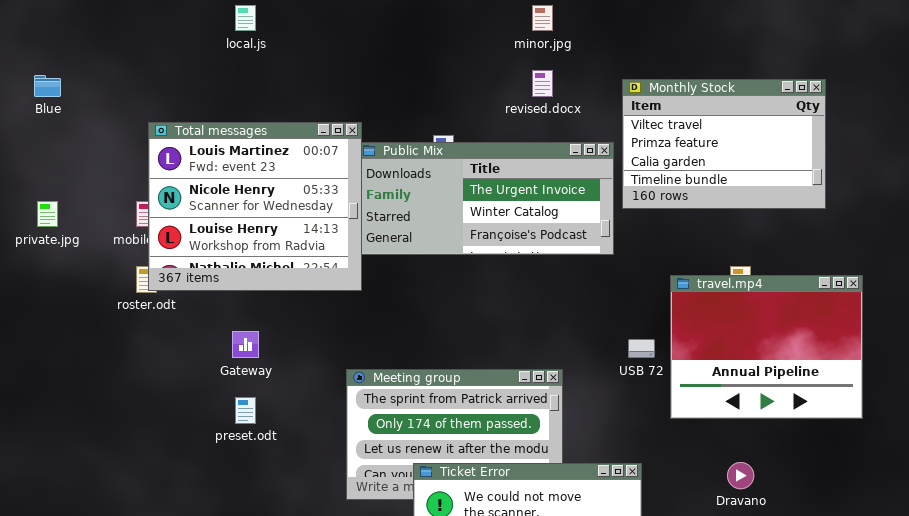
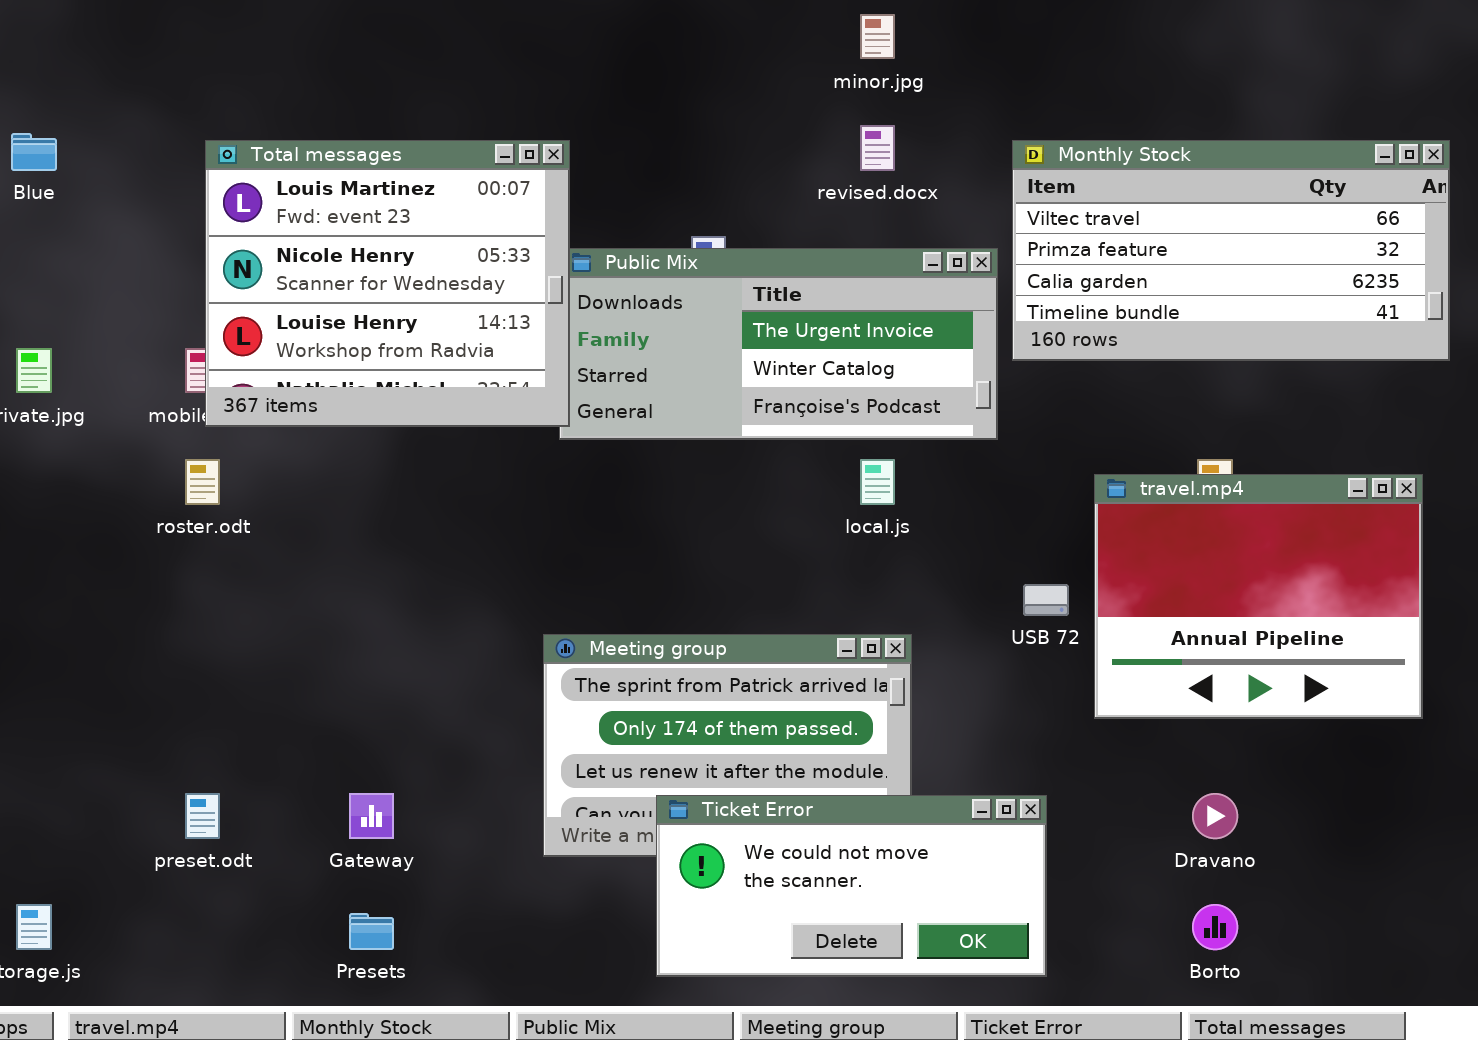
local.js: [235,5,256,31] -> [860,459,895,505], moved
Monthly Stock: [622,79,826,209] -> [1012,140,1450,361], resized
Total messages: [148,122,362,291] -> [205,140,570,427], moved
Gateway: [232,331,259,358] -> [349,793,394,839], moved
preset.odt: [235,397,256,424] -> [185,793,220,839], moved

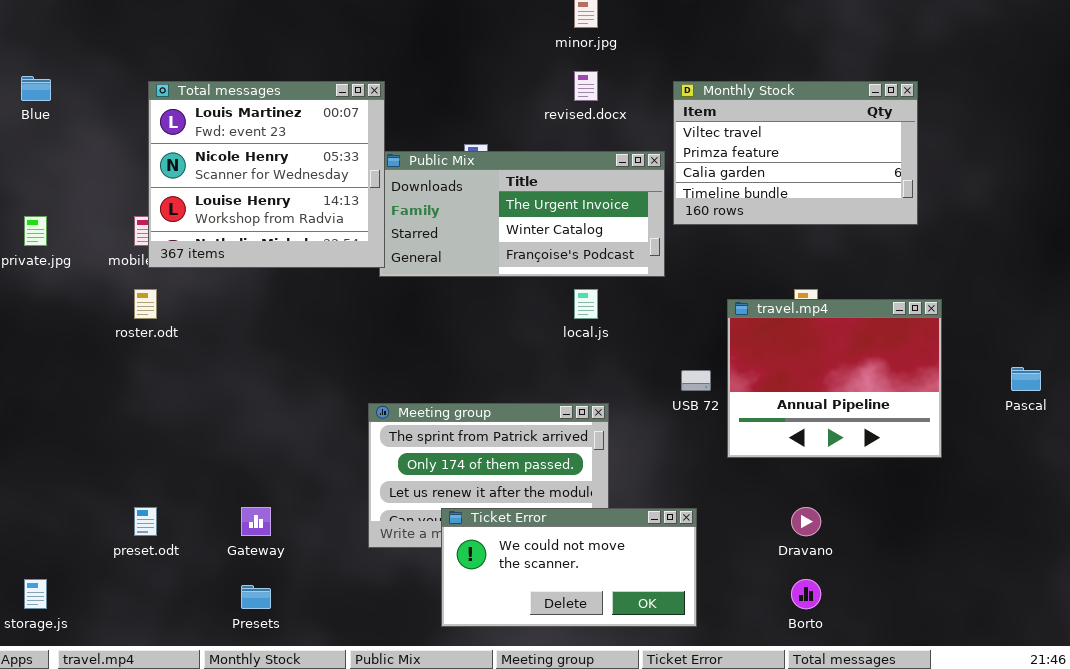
Monthly Stock: [1012,140,1450,361] -> [673,81,918,225], resized

